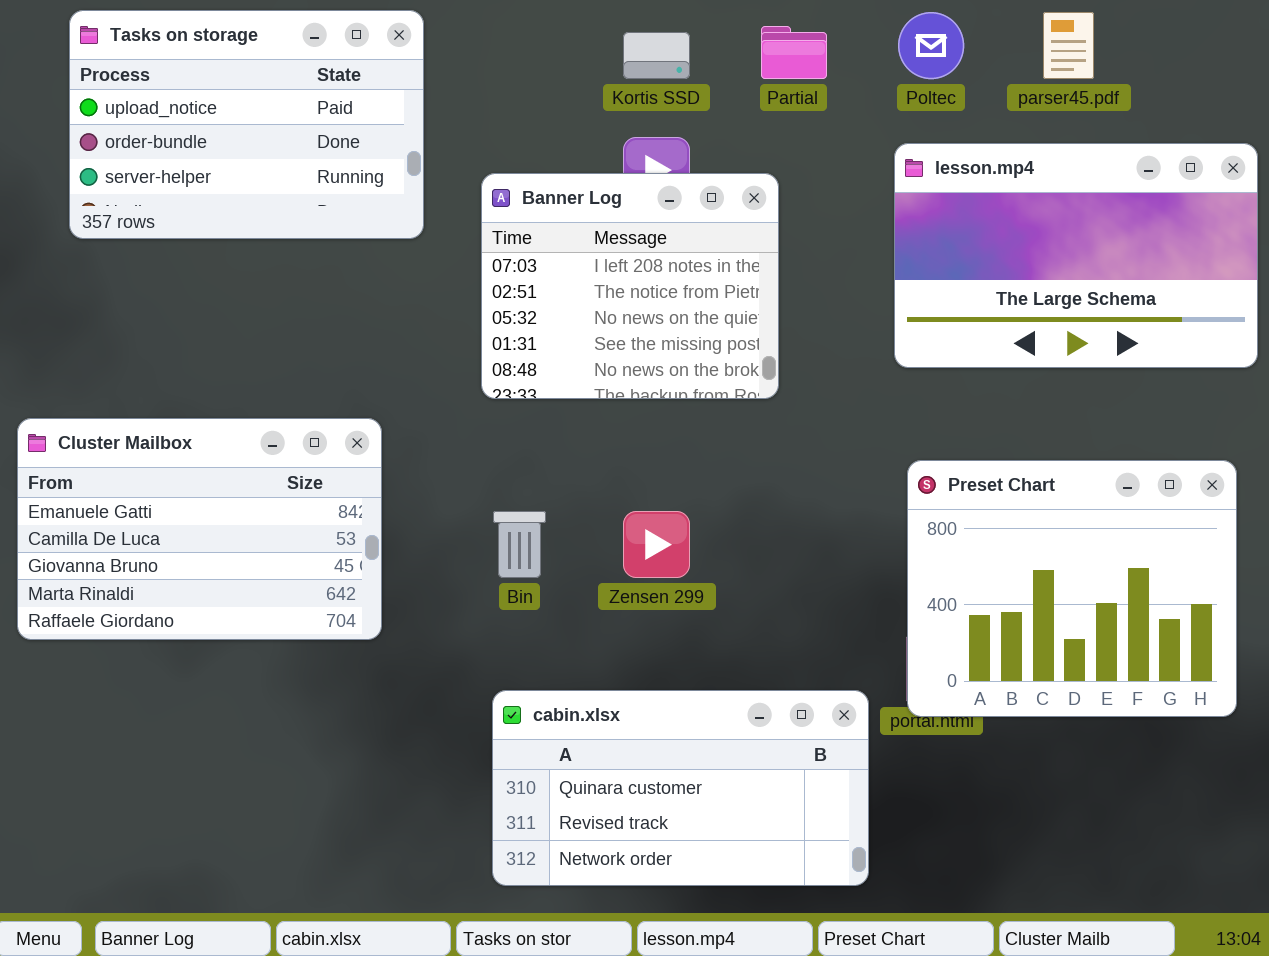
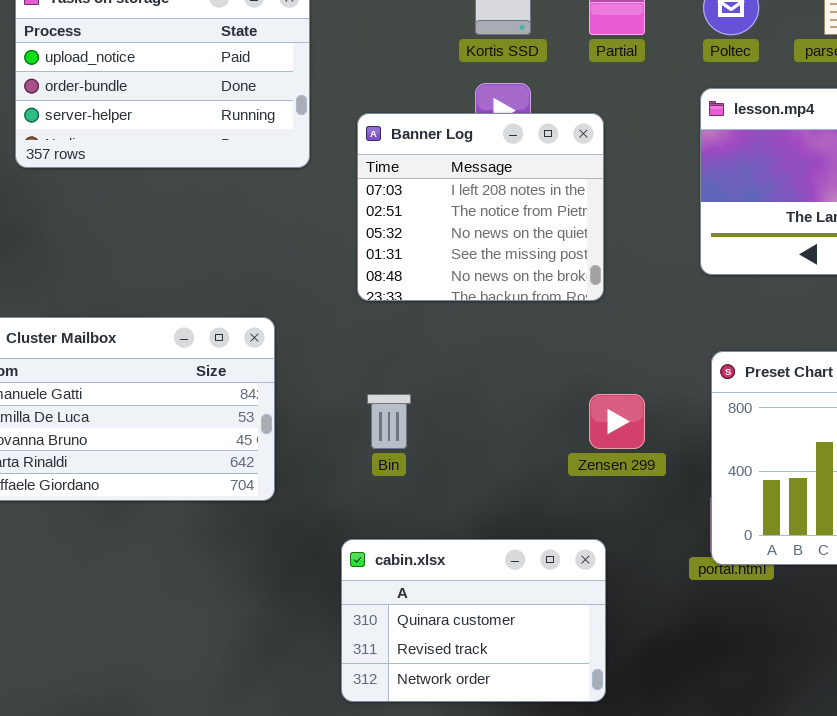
Zensen 299: [623,511,690,578] -> [589,394,645,449], moved
cabin.xlsx: [492,690,869,886] -> [341,539,606,702], moved, resized

